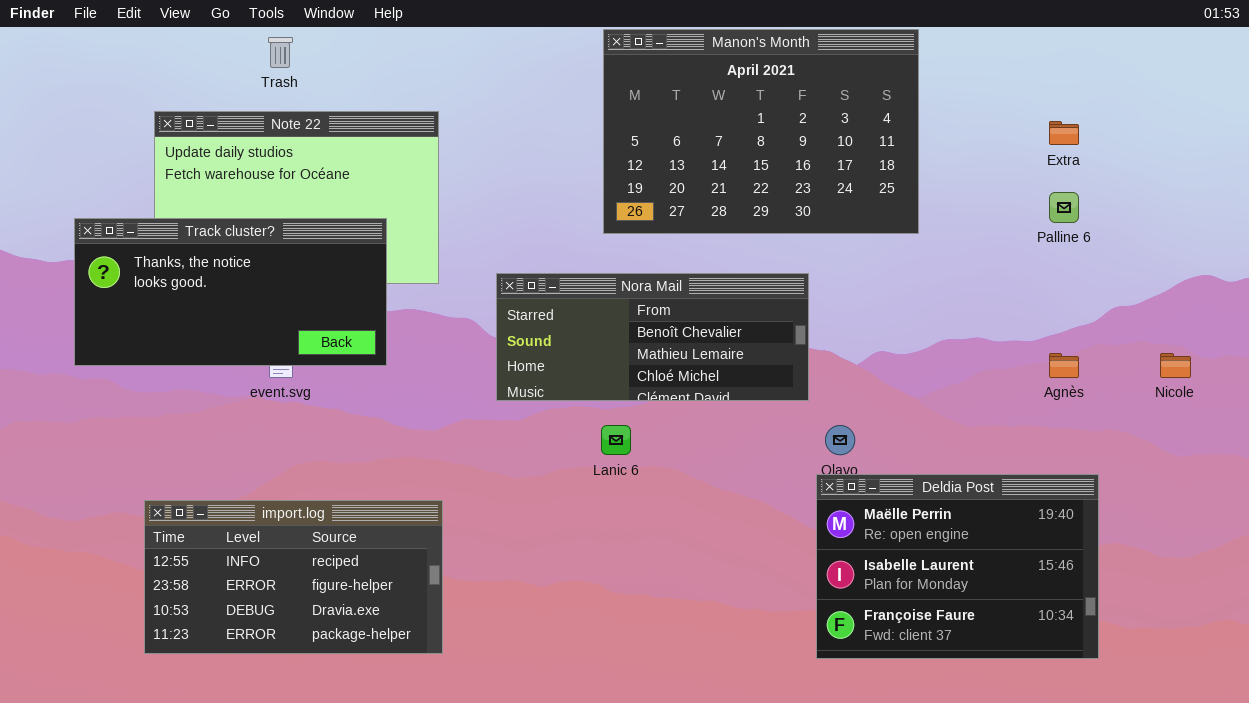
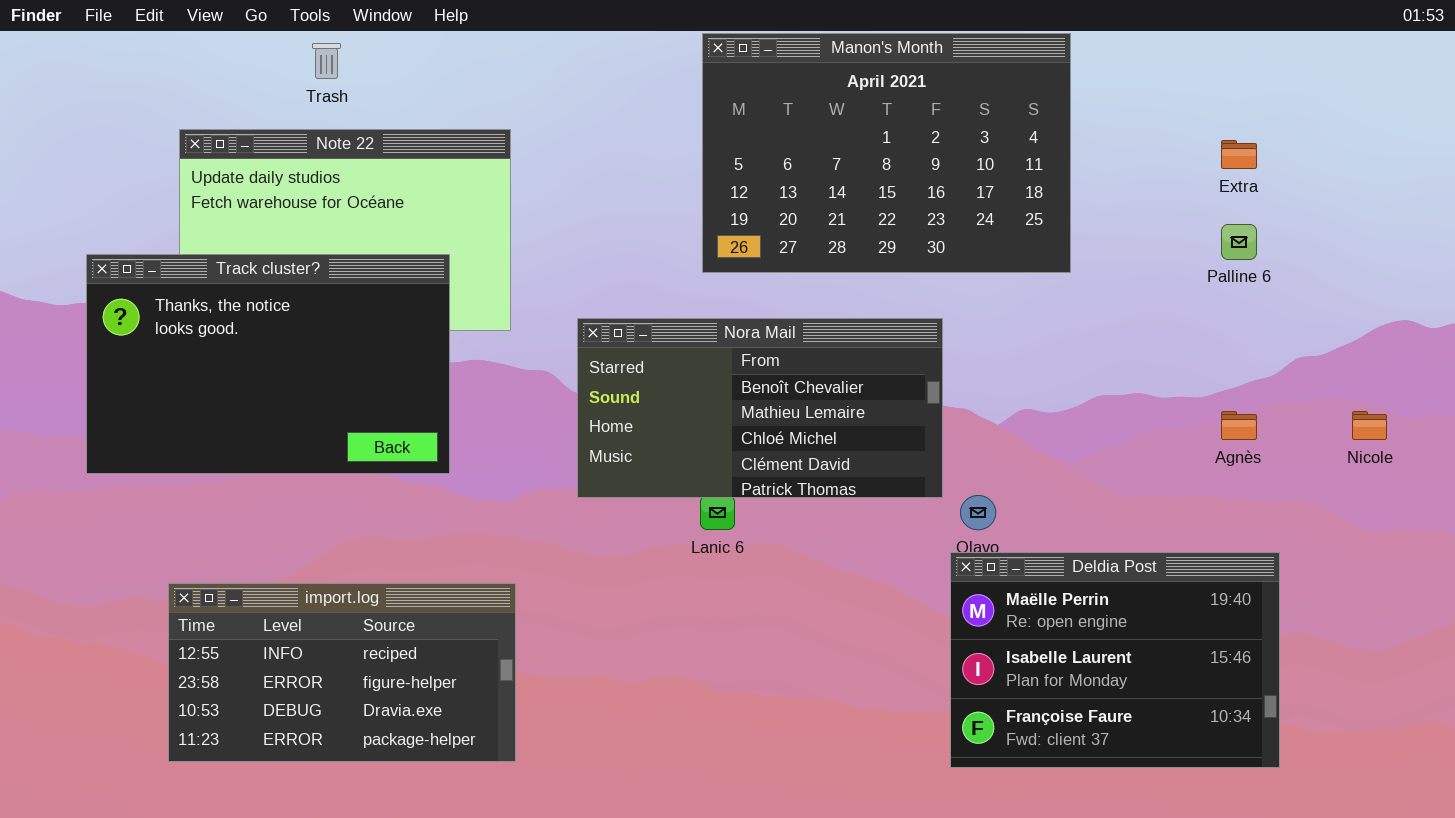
Track cluster?: [74,218,387,366] -> [86,254,450,474], resized
Nora Mail: [496,273,809,401] -> [577,318,943,498], resized

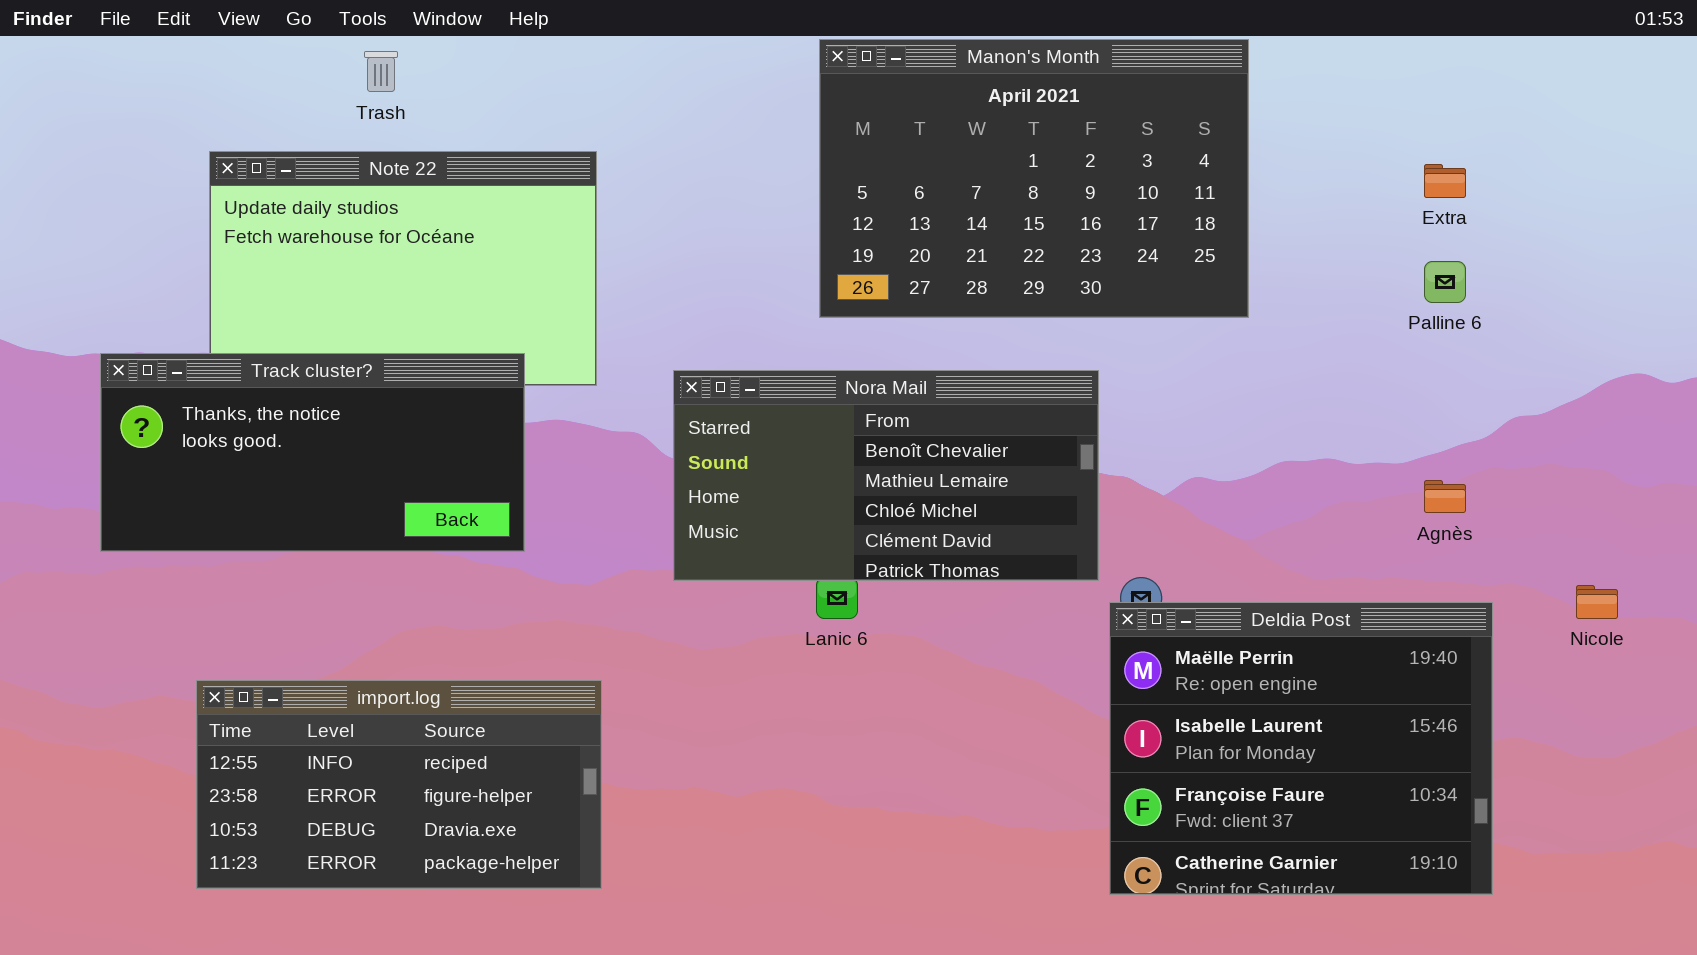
Track cluster?: [86,254,450,474] -> [100,353,525,552], resized
Nicole: [1352,411,1387,440] -> [1576,585,1618,619], moved
Deldia Post: [950,552,1280,768] -> [1109,602,1493,895], resized

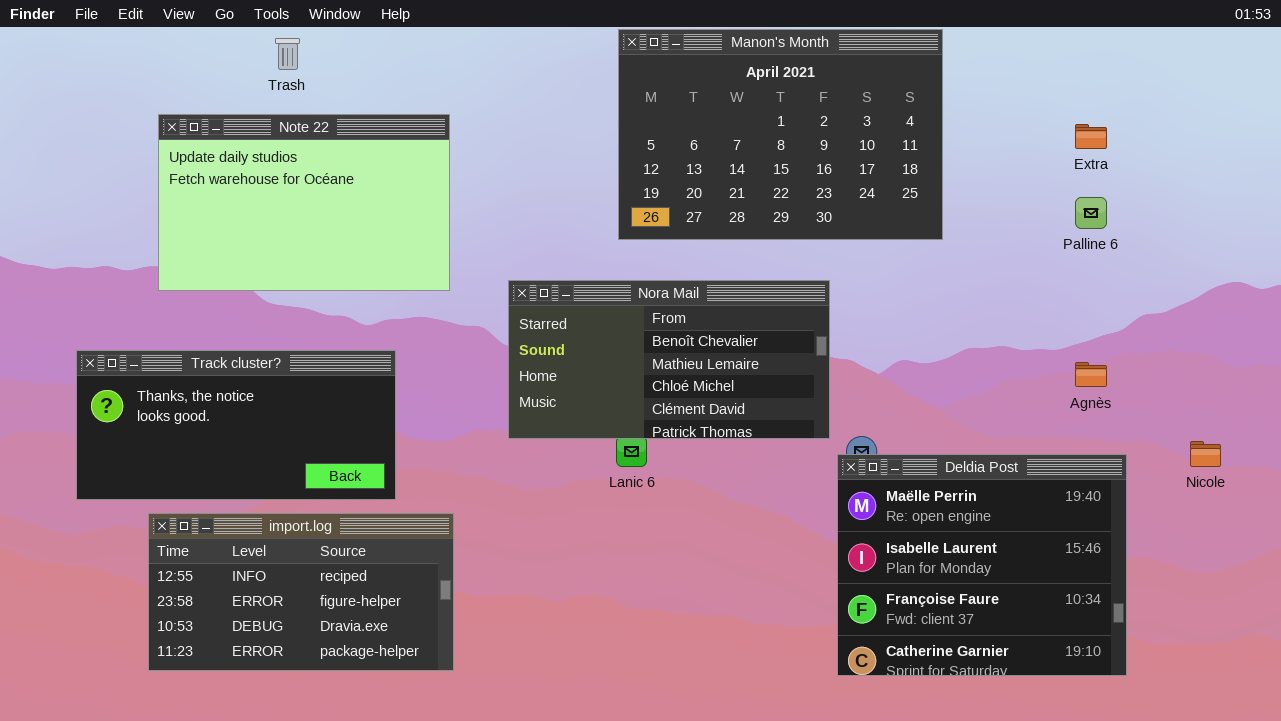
Track cluster?: [100,353,525,552] -> [76,350,396,500], moved

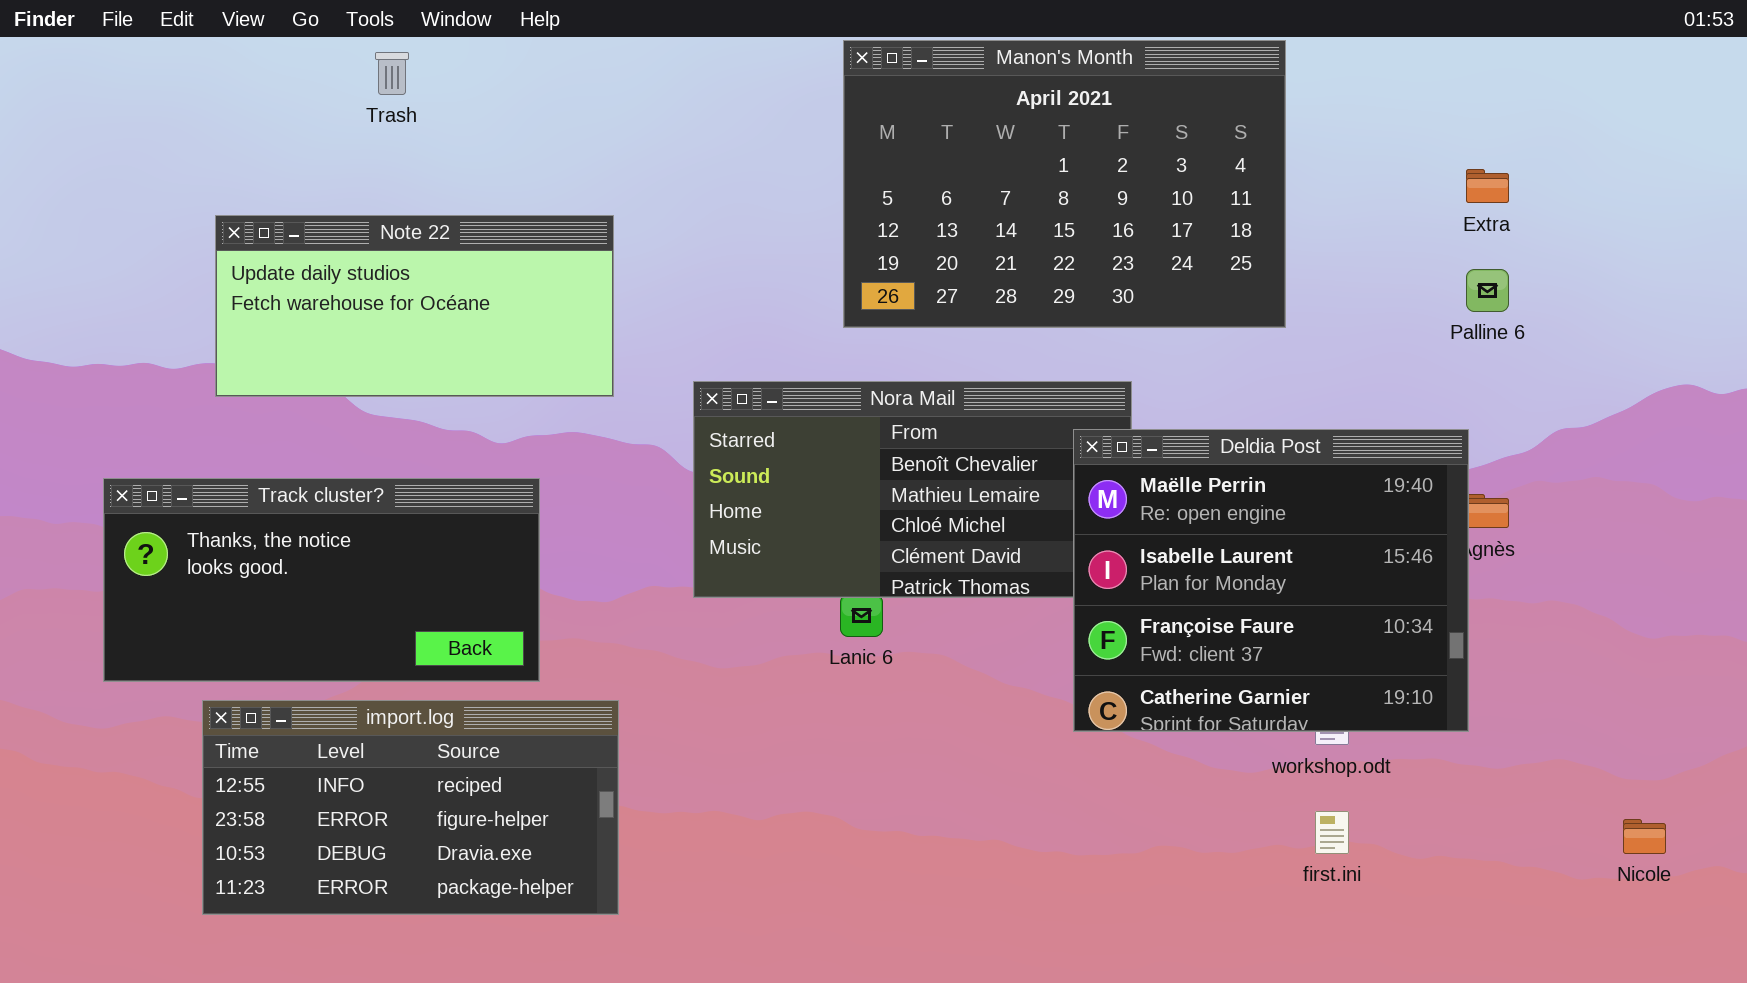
Note 22: [158,114,450,291] -> [215,215,614,397], resized
Nicole: [1190,441,1221,467] -> [1623,819,1666,854], moved
Deldia Post: [837,454,1127,676] -> [1073,429,1469,732], moved

